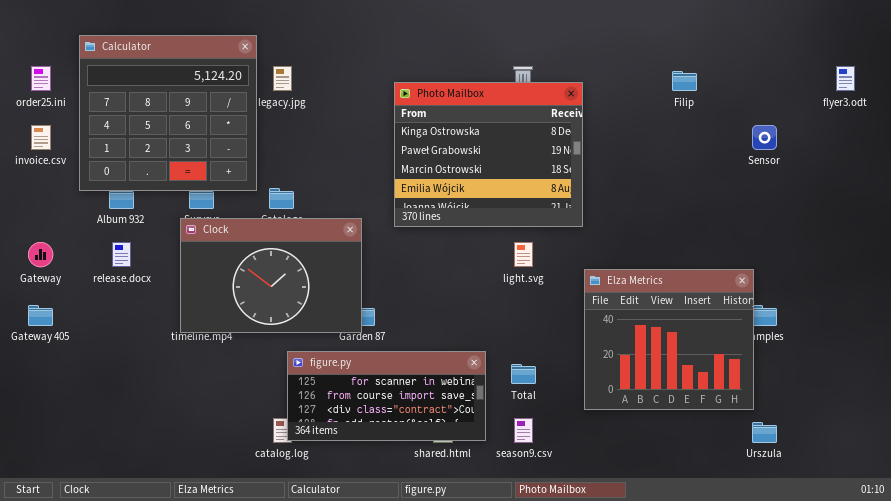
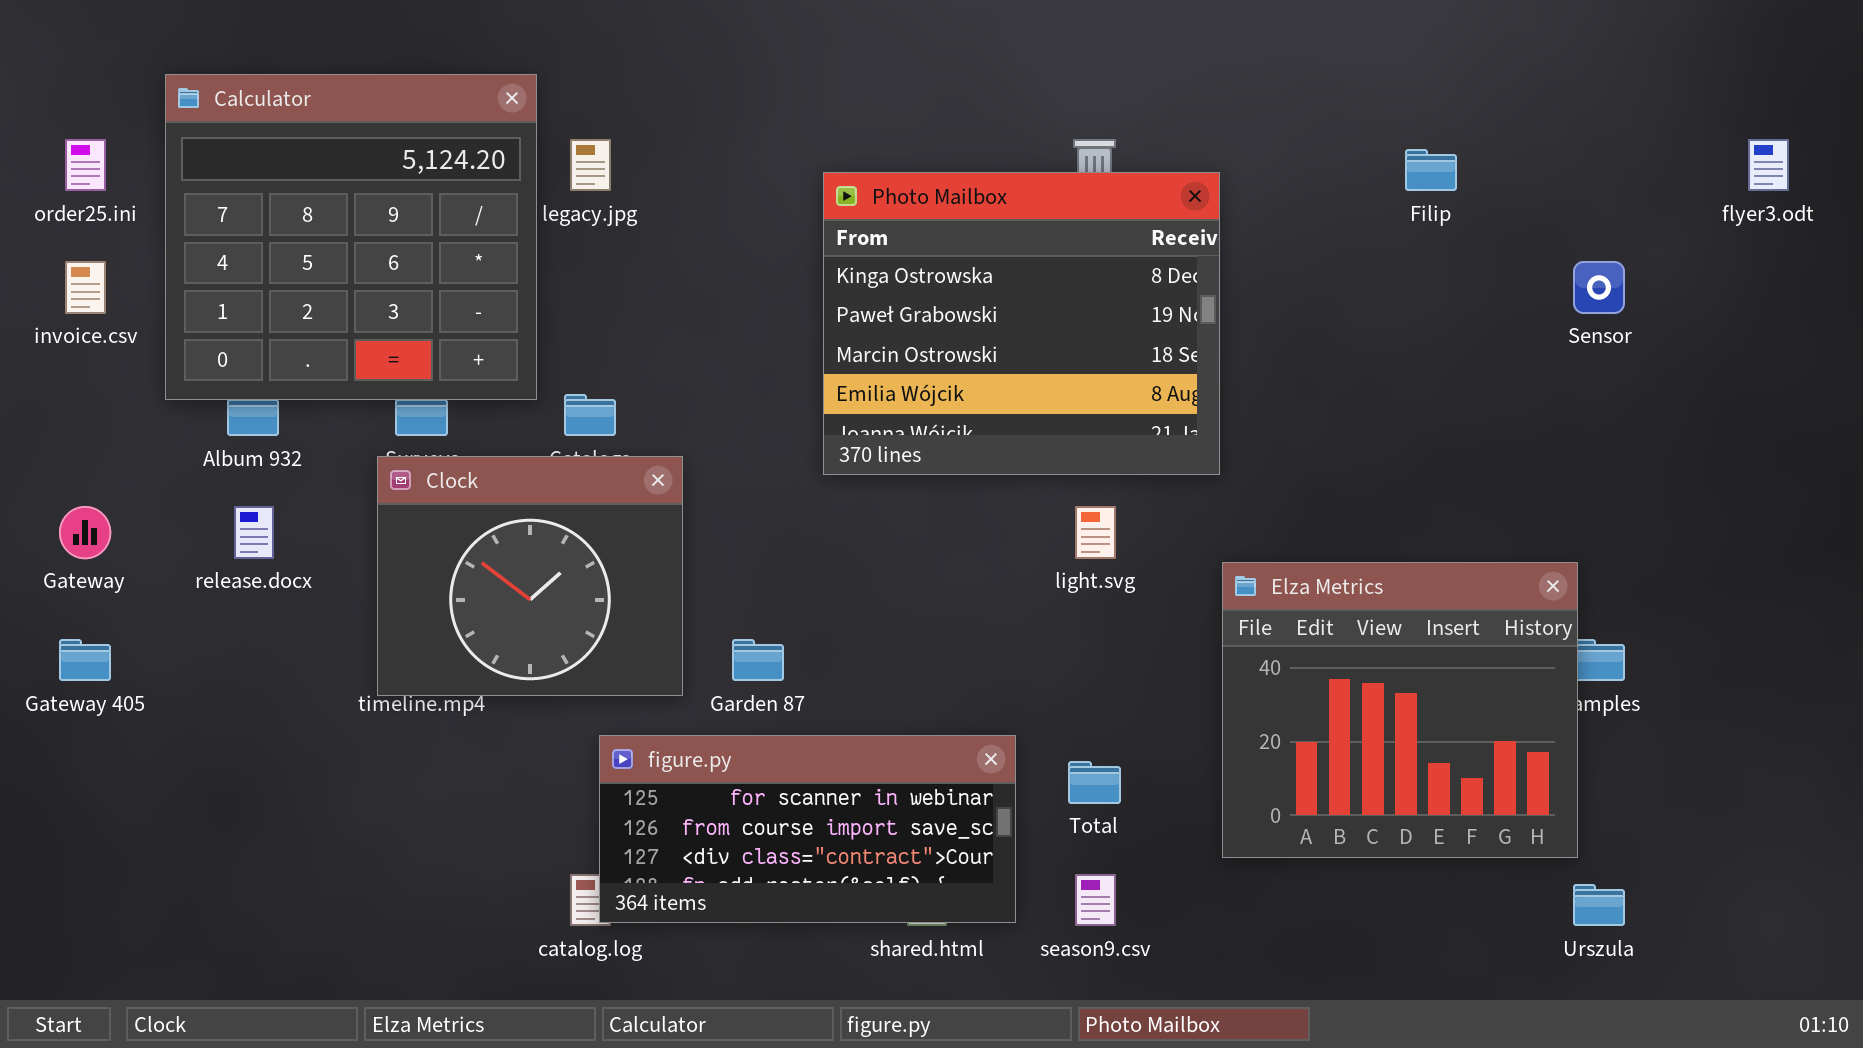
Clock: [180,218,362,333] -> [377,456,683,696], resized

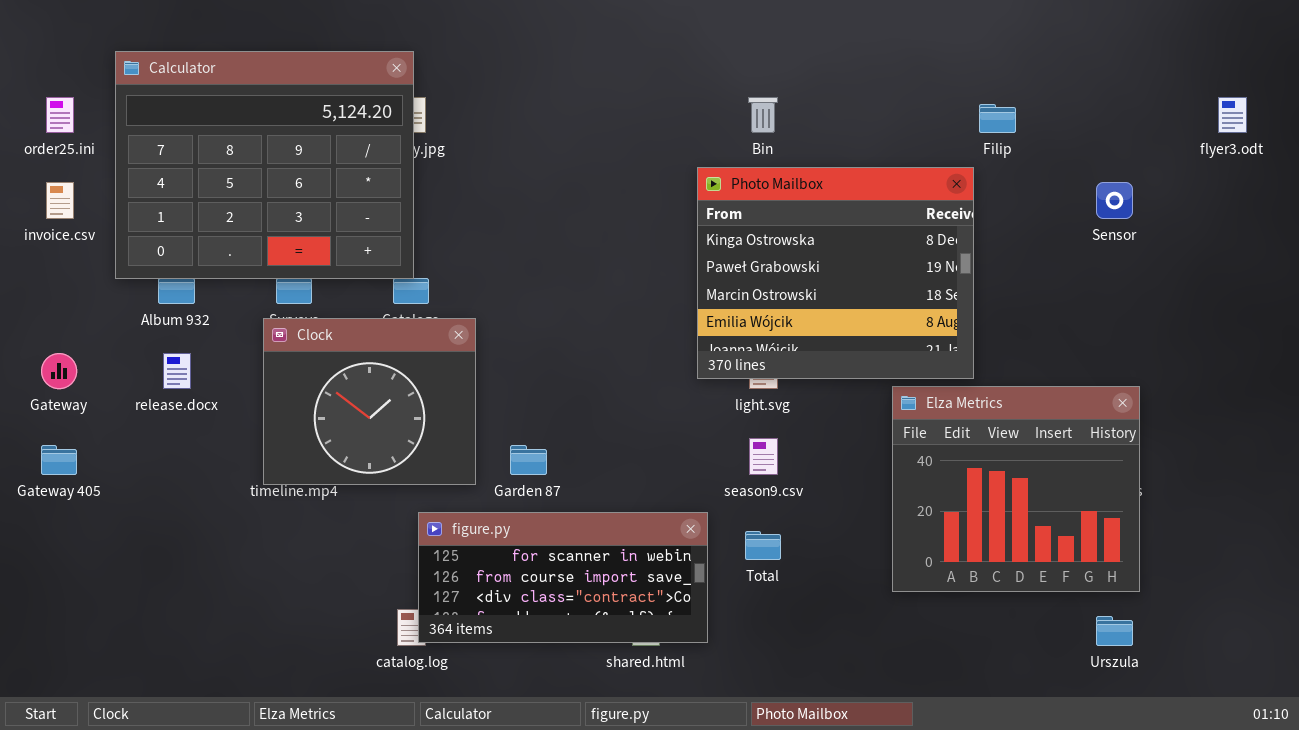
Calculator: [165,74,537,400] -> [115,51,414,279], resized
Photo Mailbox: [823,172,1220,475] -> [697,167,974,379], moved
Elza Metrics: [1222,562,1578,858] -> [892,386,1140,592], moved
season9.csv: [1075,874,1116,926] -> [749,438,778,475], moved

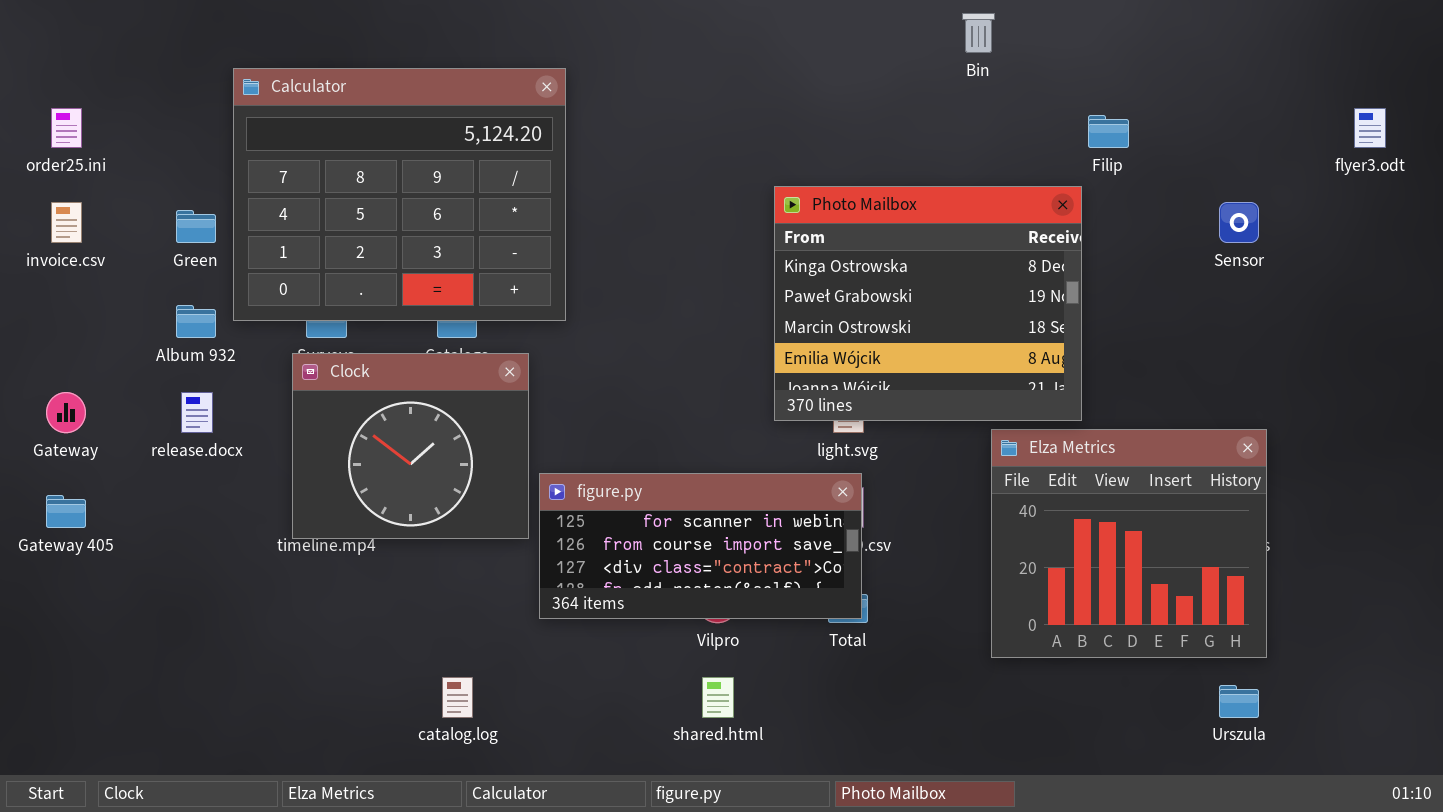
Calculator: [115,51,414,279] -> [233,68,566,321], moved
Bin: [748,97,778,133] -> [962,13,995,53], moved
figure.py: [418,512,708,643] -> [539,473,862,619], moved

